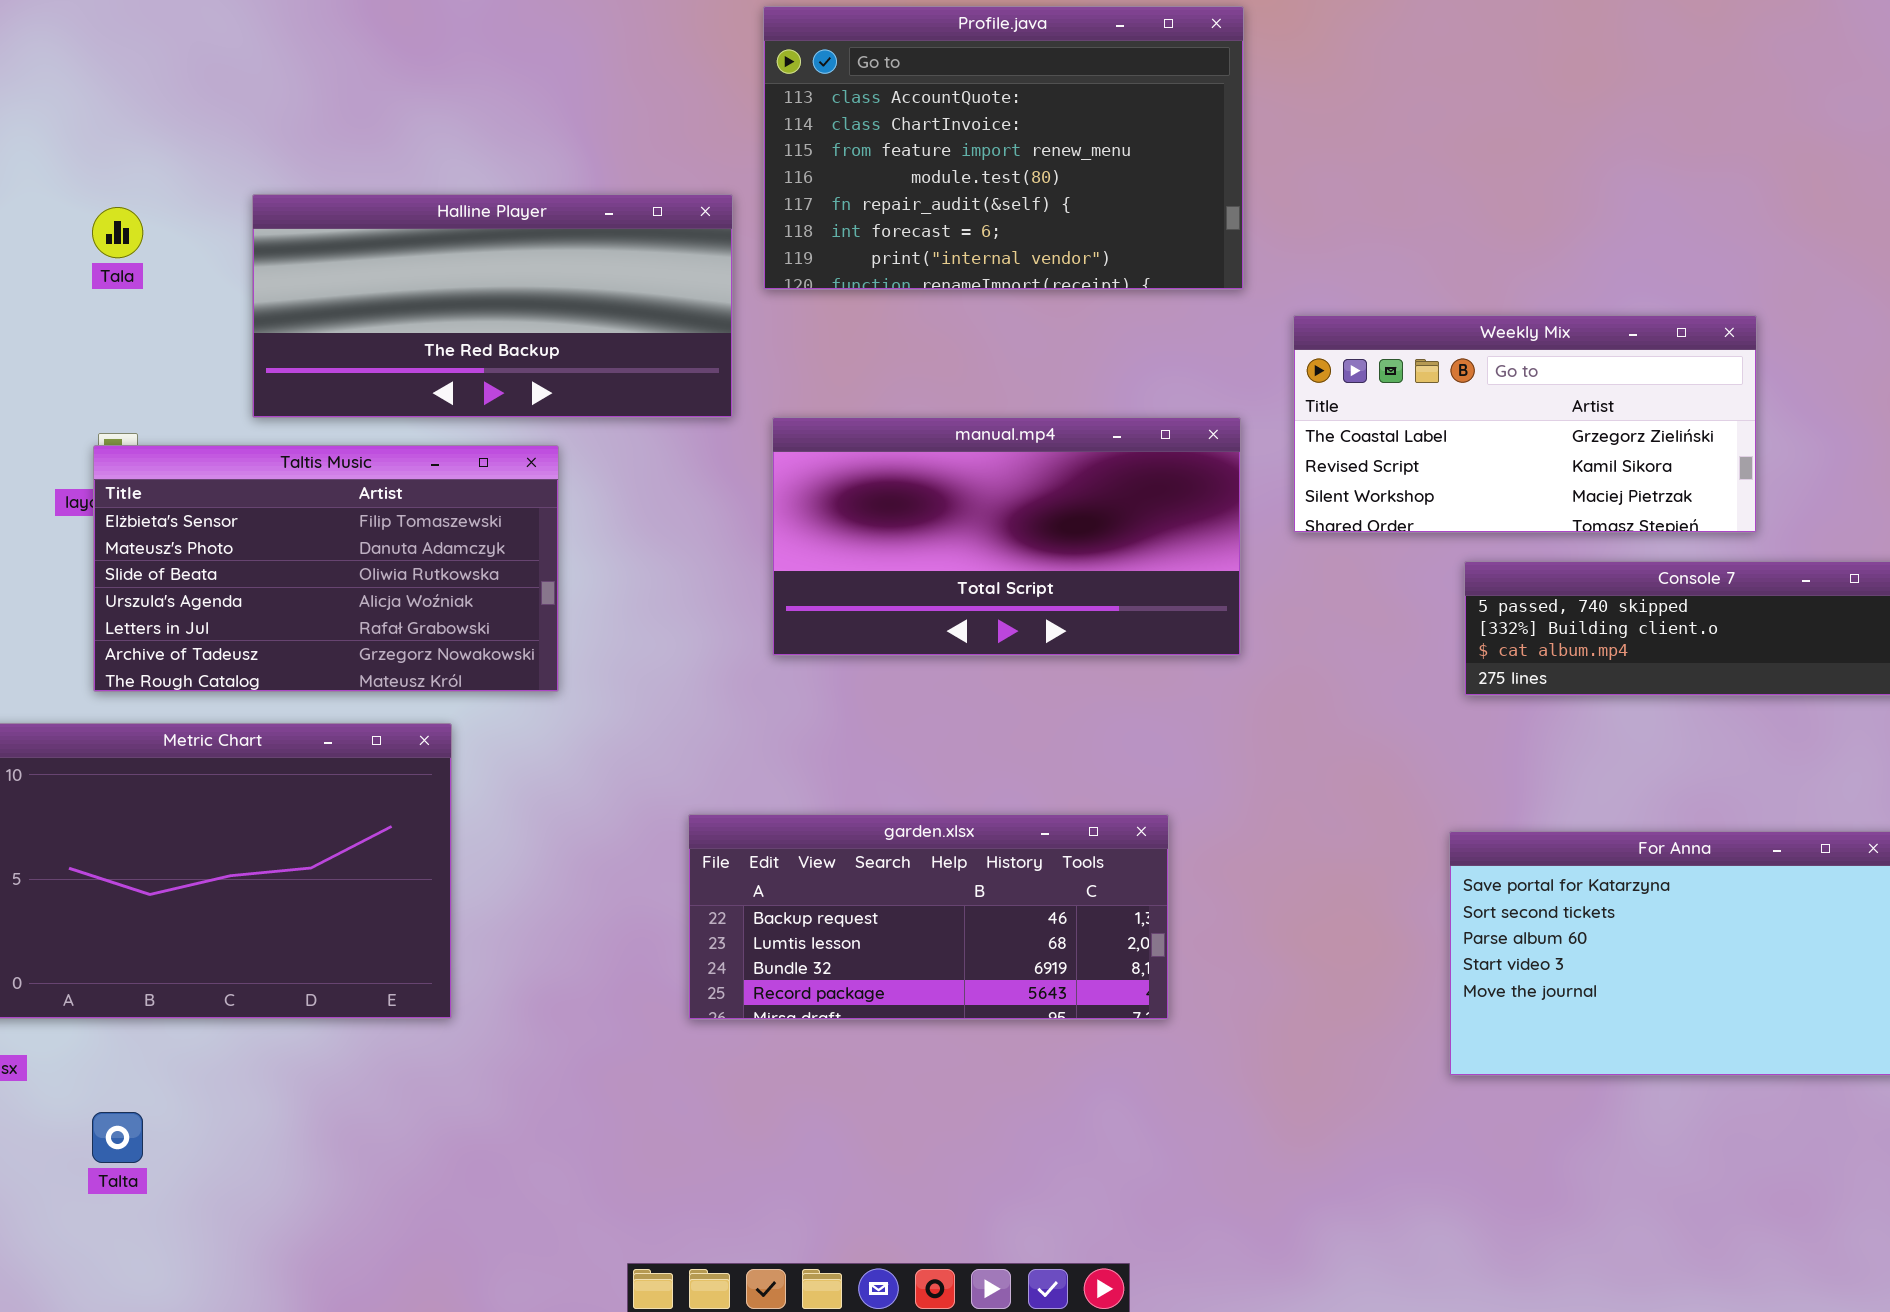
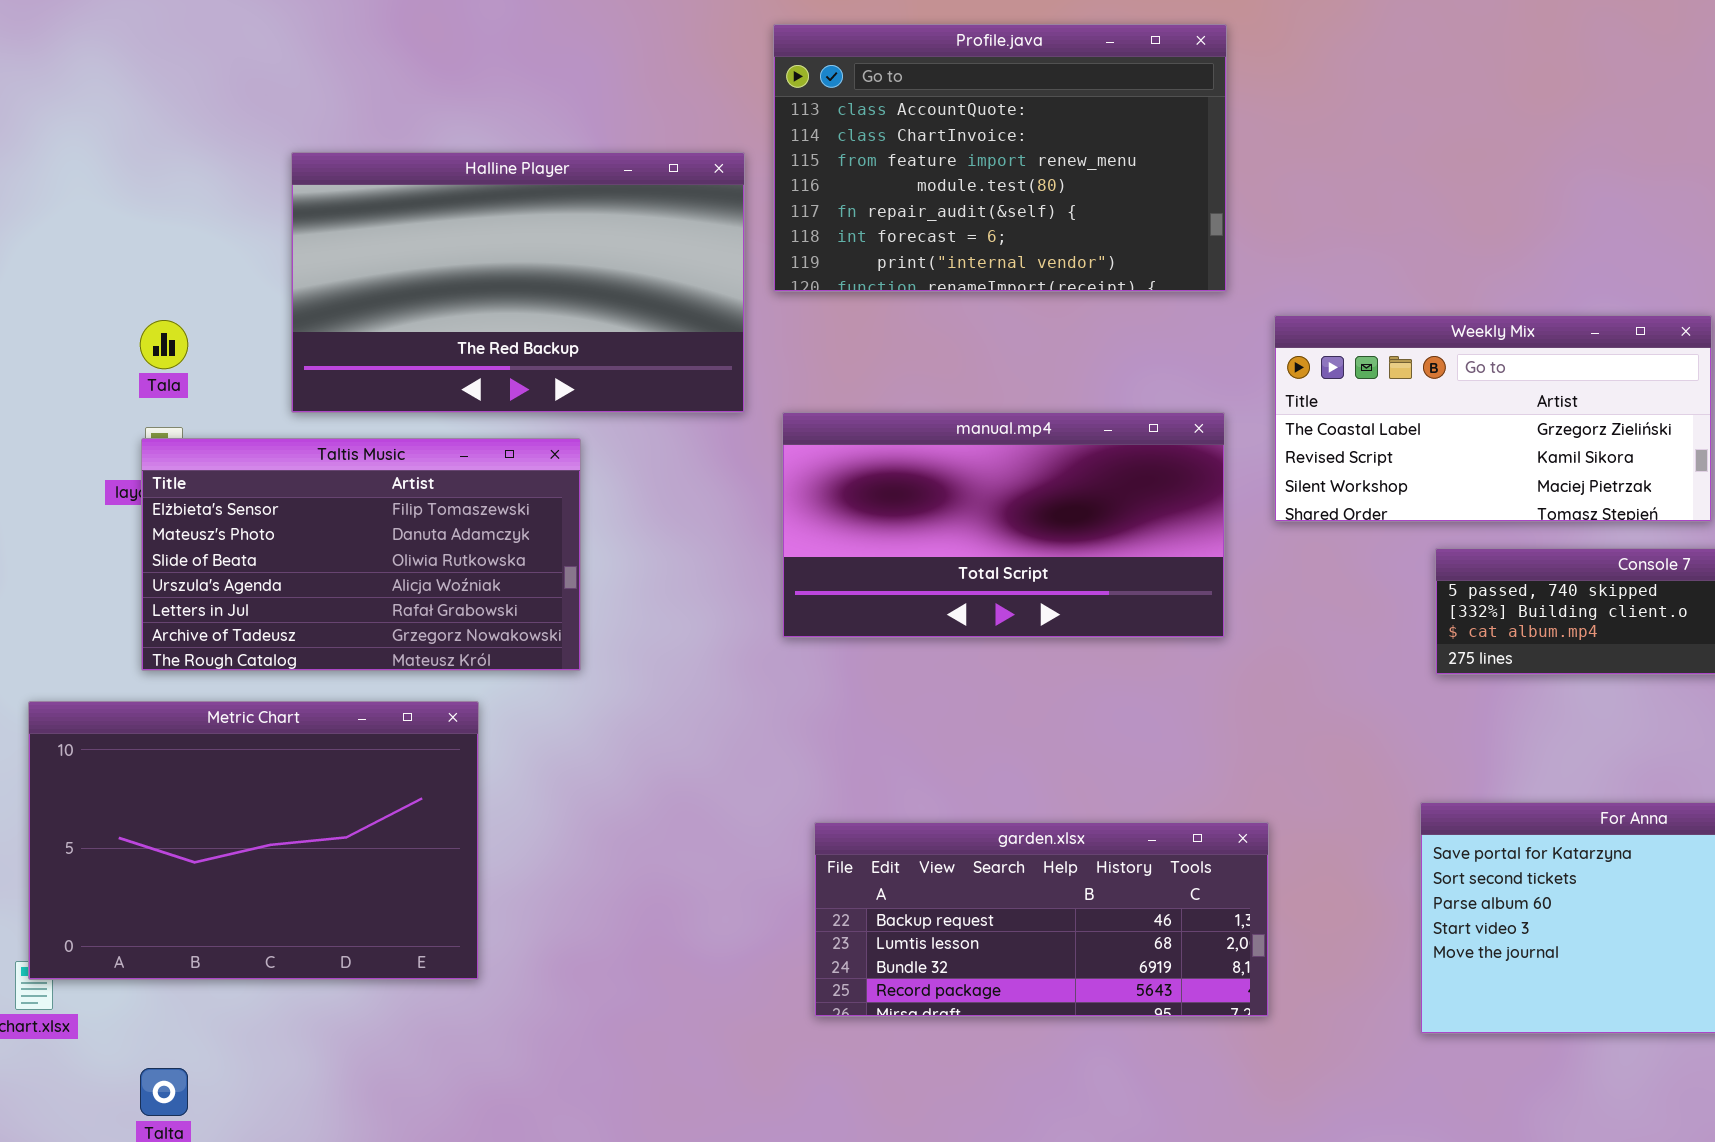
Halline Player: [252,194,733,418] -> [291,152,745,413], resized
Tala: [92,207,143,258] -> [140,320,188,369], moved
garden.xlsx: [688,814,1169,1020] -> [814,822,1269,1017], moved

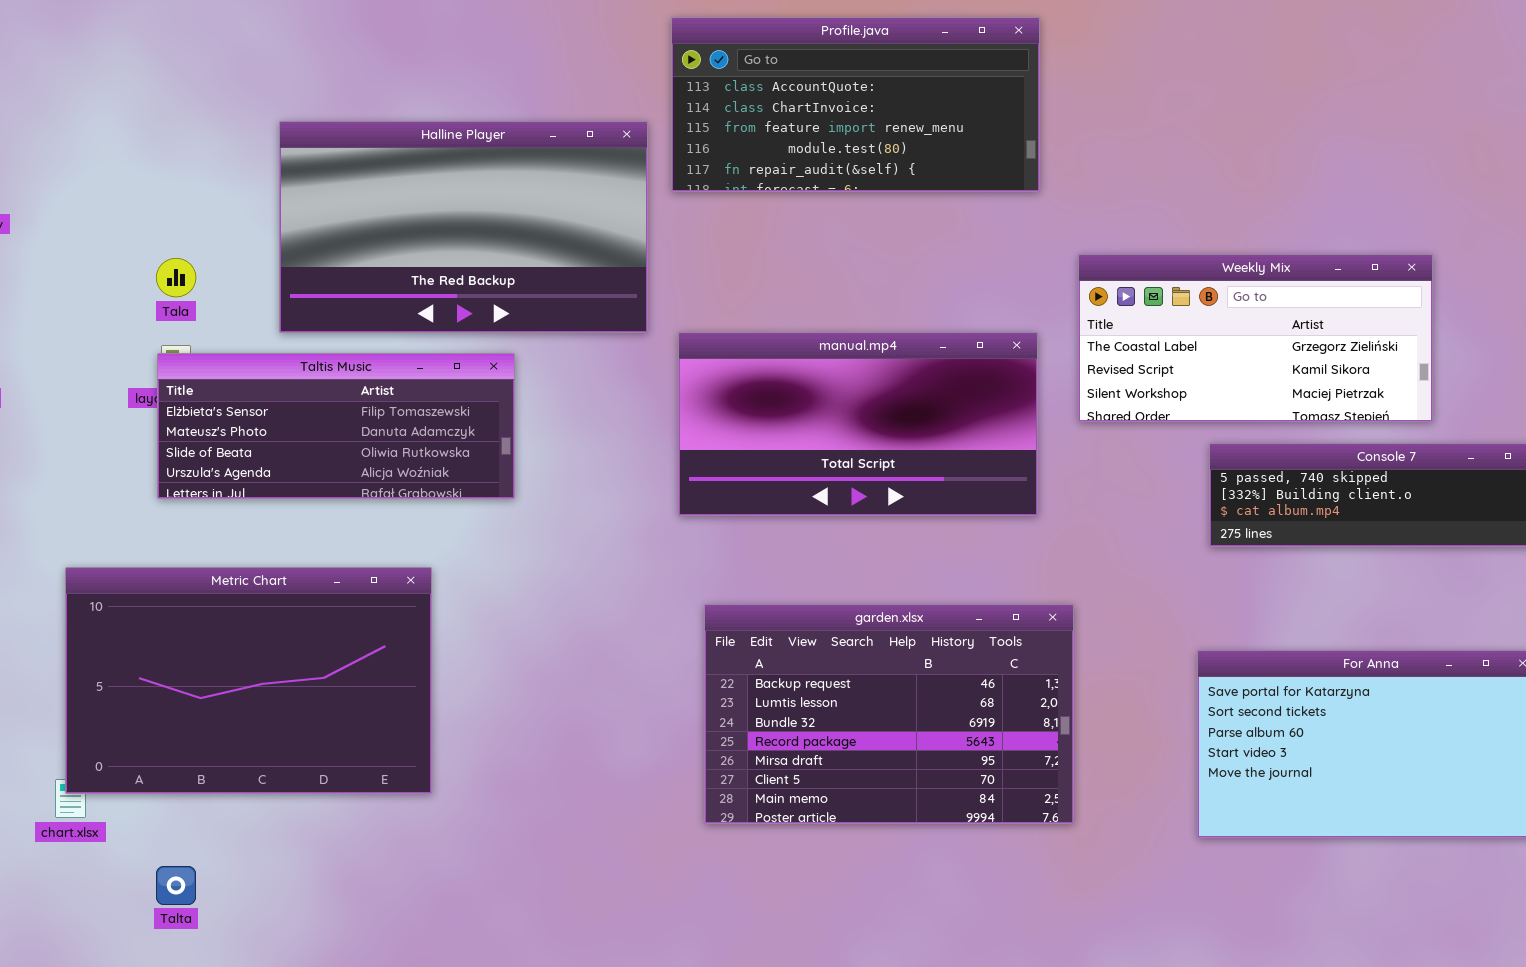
Profile.java: [773,24,1227,292] -> [671,17,1040,192], resized
Taltis Music: [141,438,581,671] -> [157,353,515,499], resized
garden.xlsx: [814,822,1269,1017] -> [704,604,1074,824], resized

